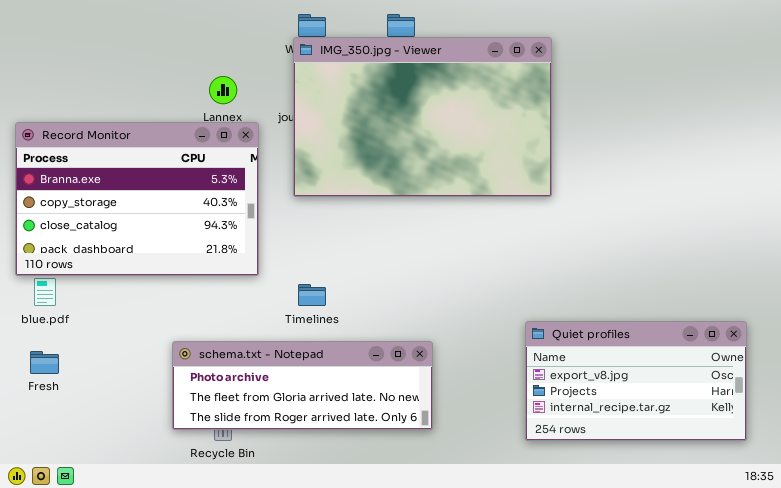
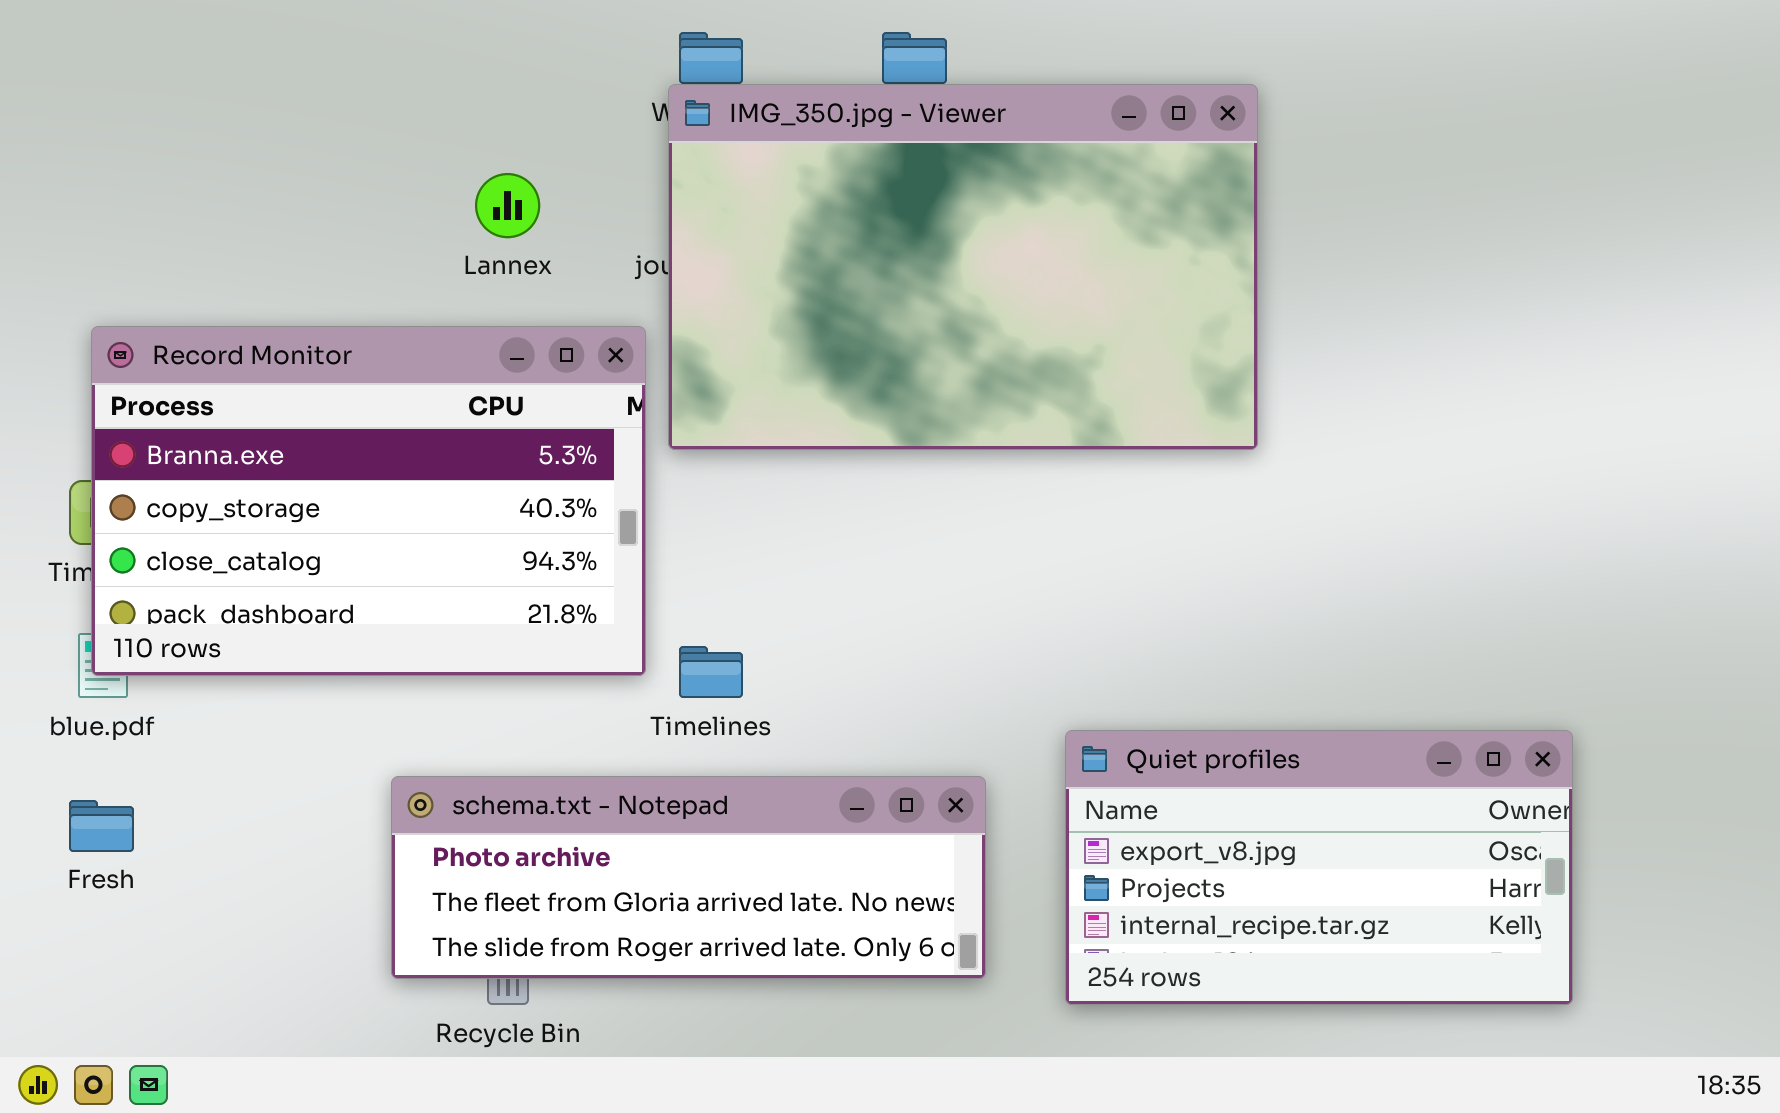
Record Monitor: [15,122,259,276] -> [91,326,646,676], moved
Quiet profiles: [525,321,747,441] -> [1065,730,1573,1005], moved

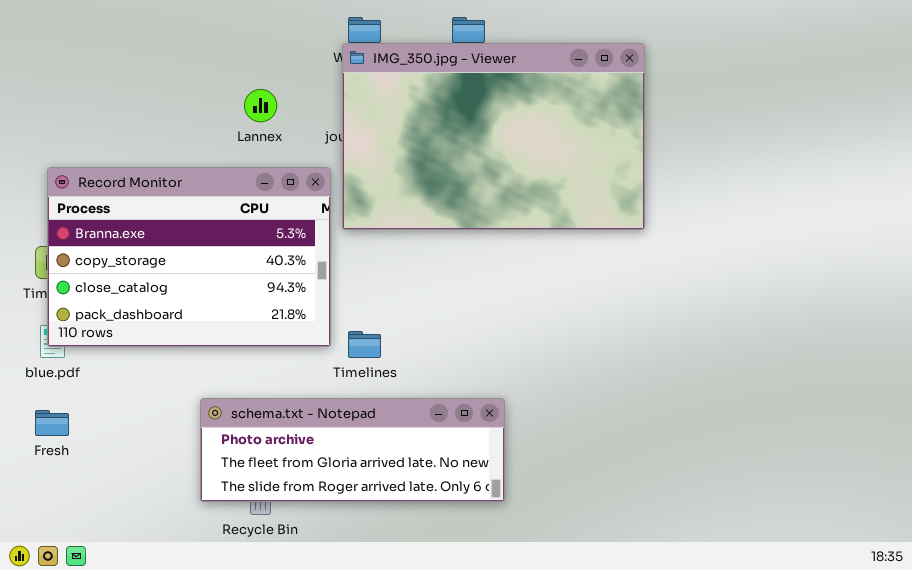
Quiet profiles: [1065,730,1573,1005] -> none, closed

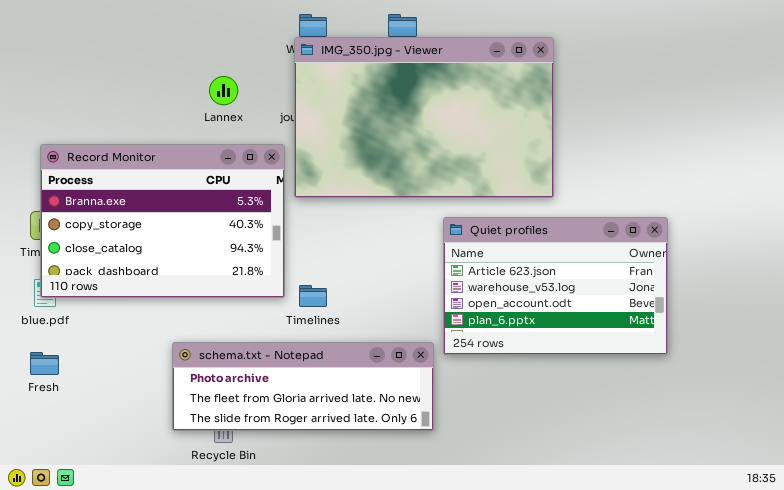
Quiet profiles: none -> [443,217,668,355], opened

